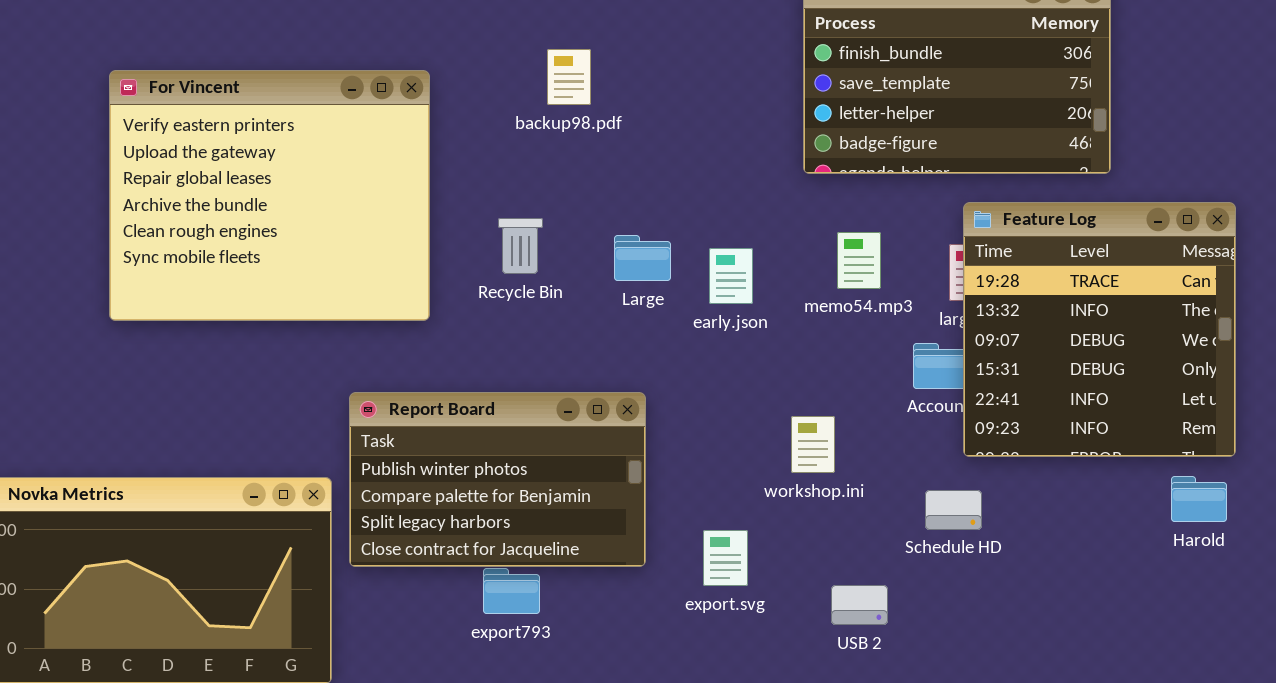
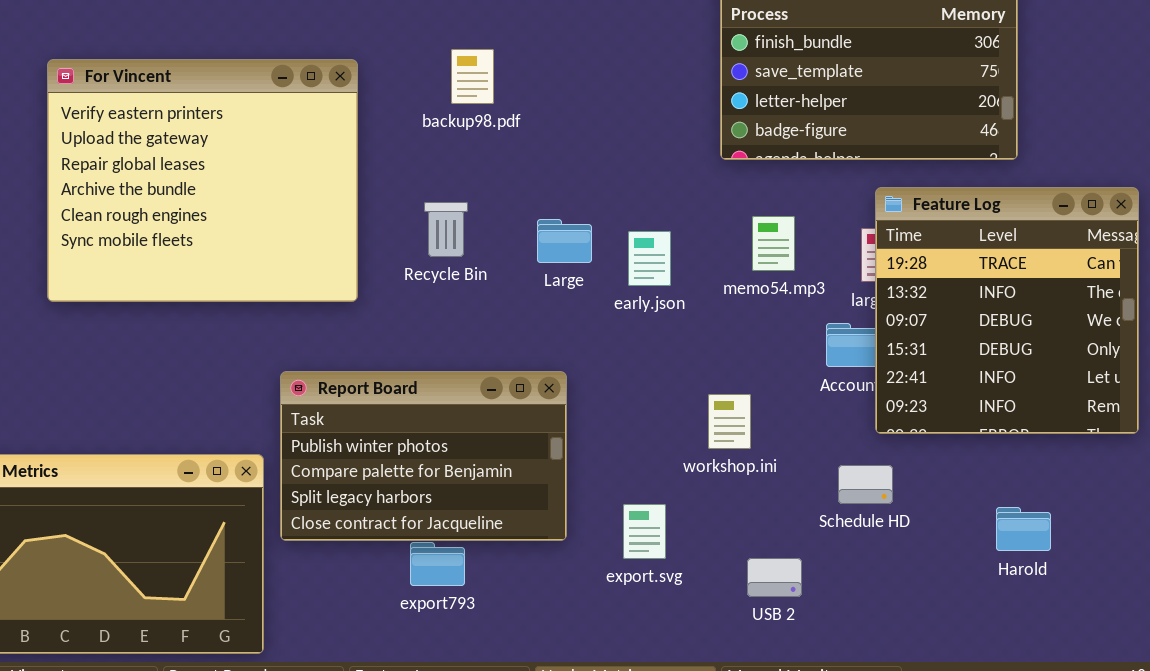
backup98.pdf: [547,49,591,105] -> [451,49,494,104], moved
Harold: [1171,476,1227,522] -> [996,507,1051,551], moved

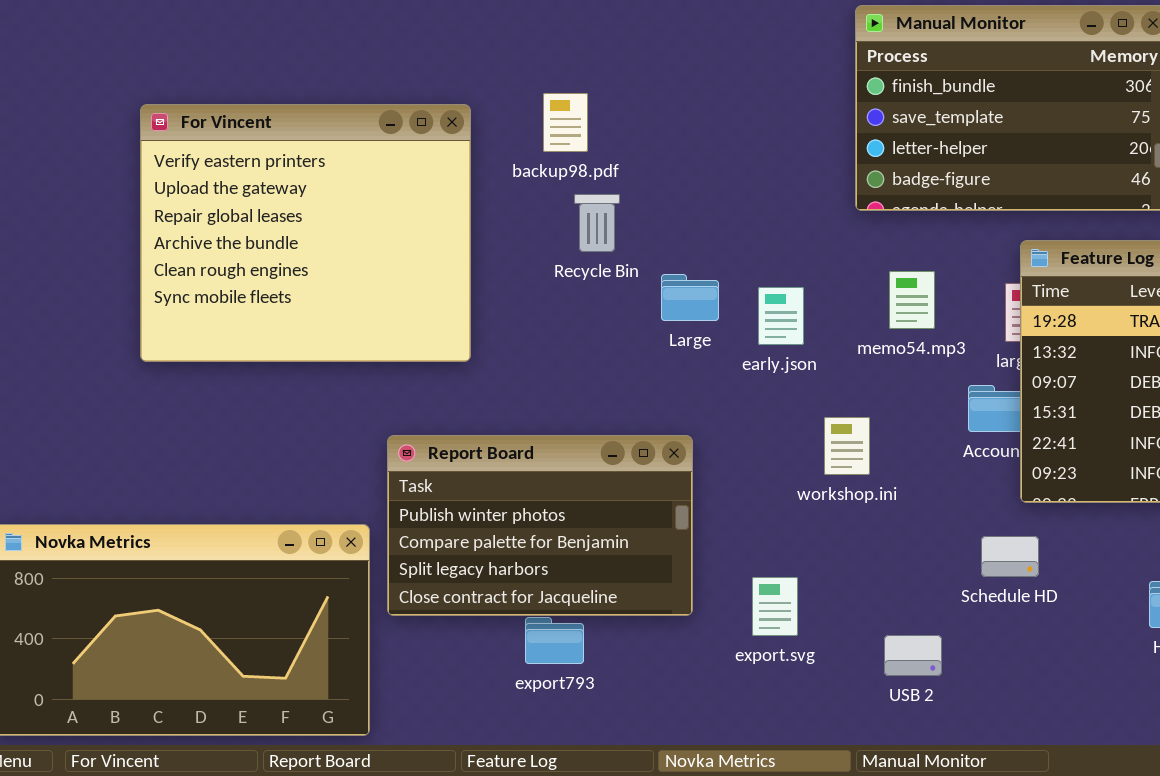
backup98.pdf: [451,49,494,104] -> [543,93,588,152], moved
Recycle Bin: [424,202,468,257] -> [574,194,620,252], moved
workshop.ini: [708,394,751,449] -> [824,417,870,475], moved

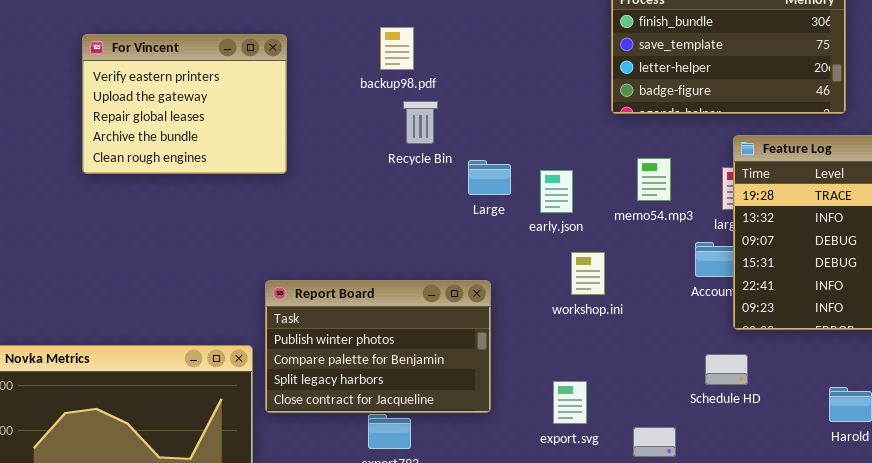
For Vincent: [140,104,471,362] -> [82,34,287,174], resized
workshop.ini: [824,417,870,475] -> [571,252,605,295], moved
export.svg: [752,577,798,636] -> [553,381,587,424], moved

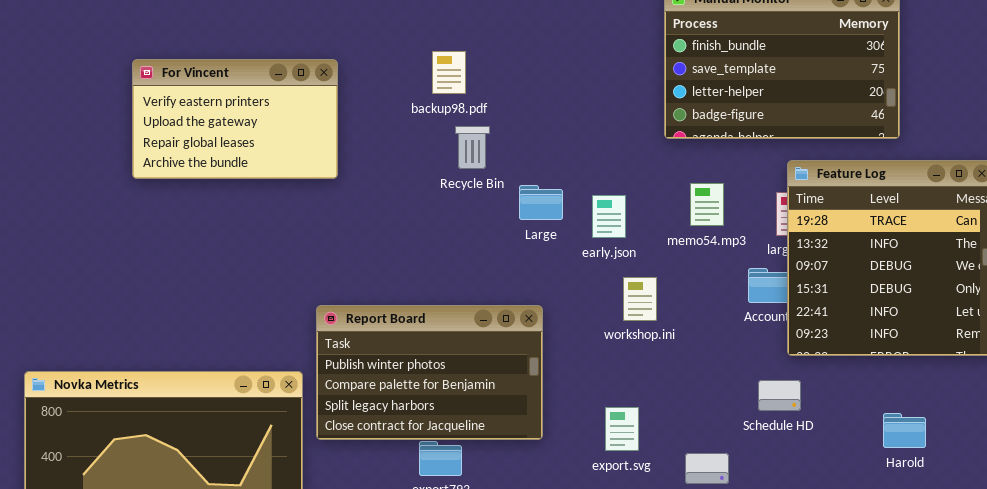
For Vincent: [82,34,287,174] -> [132,59,338,179], resized

